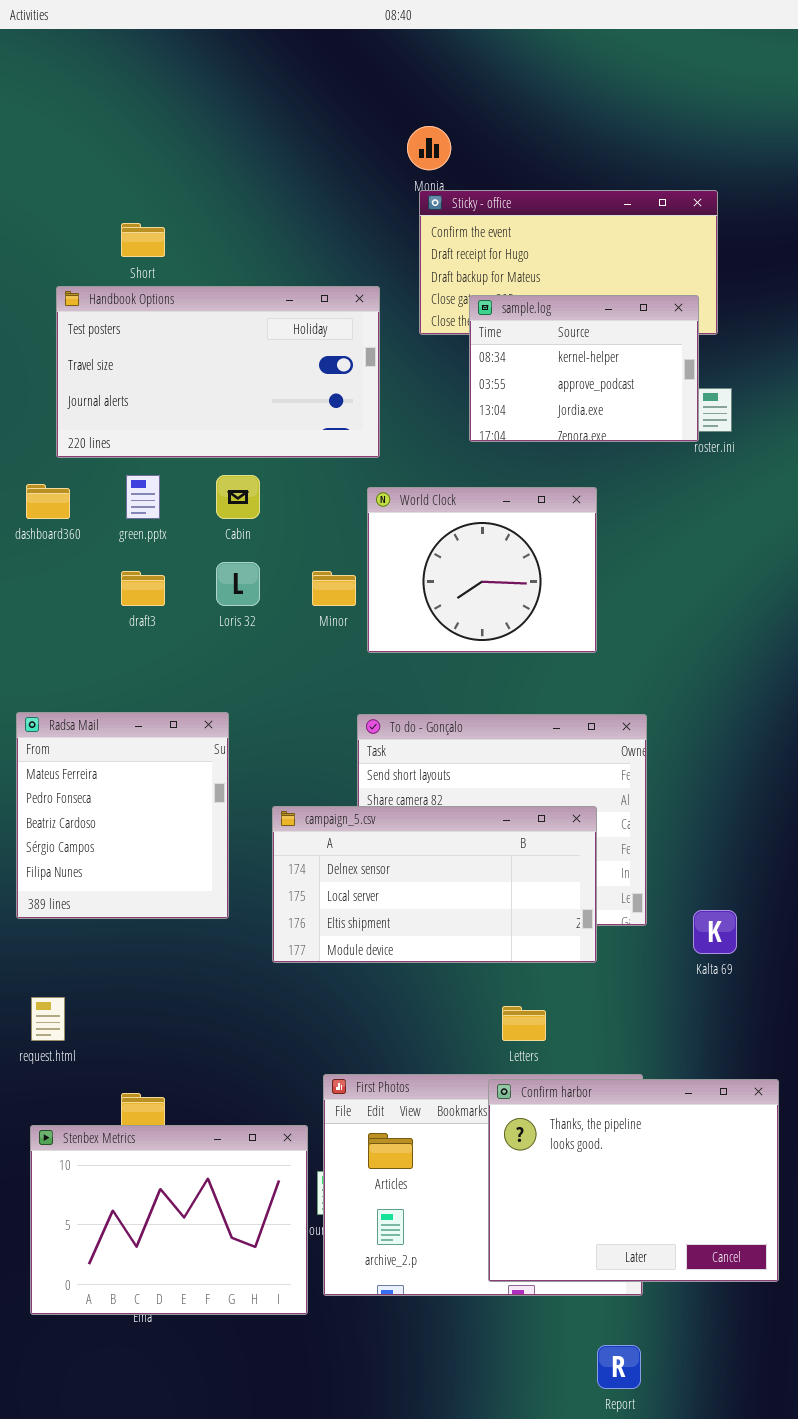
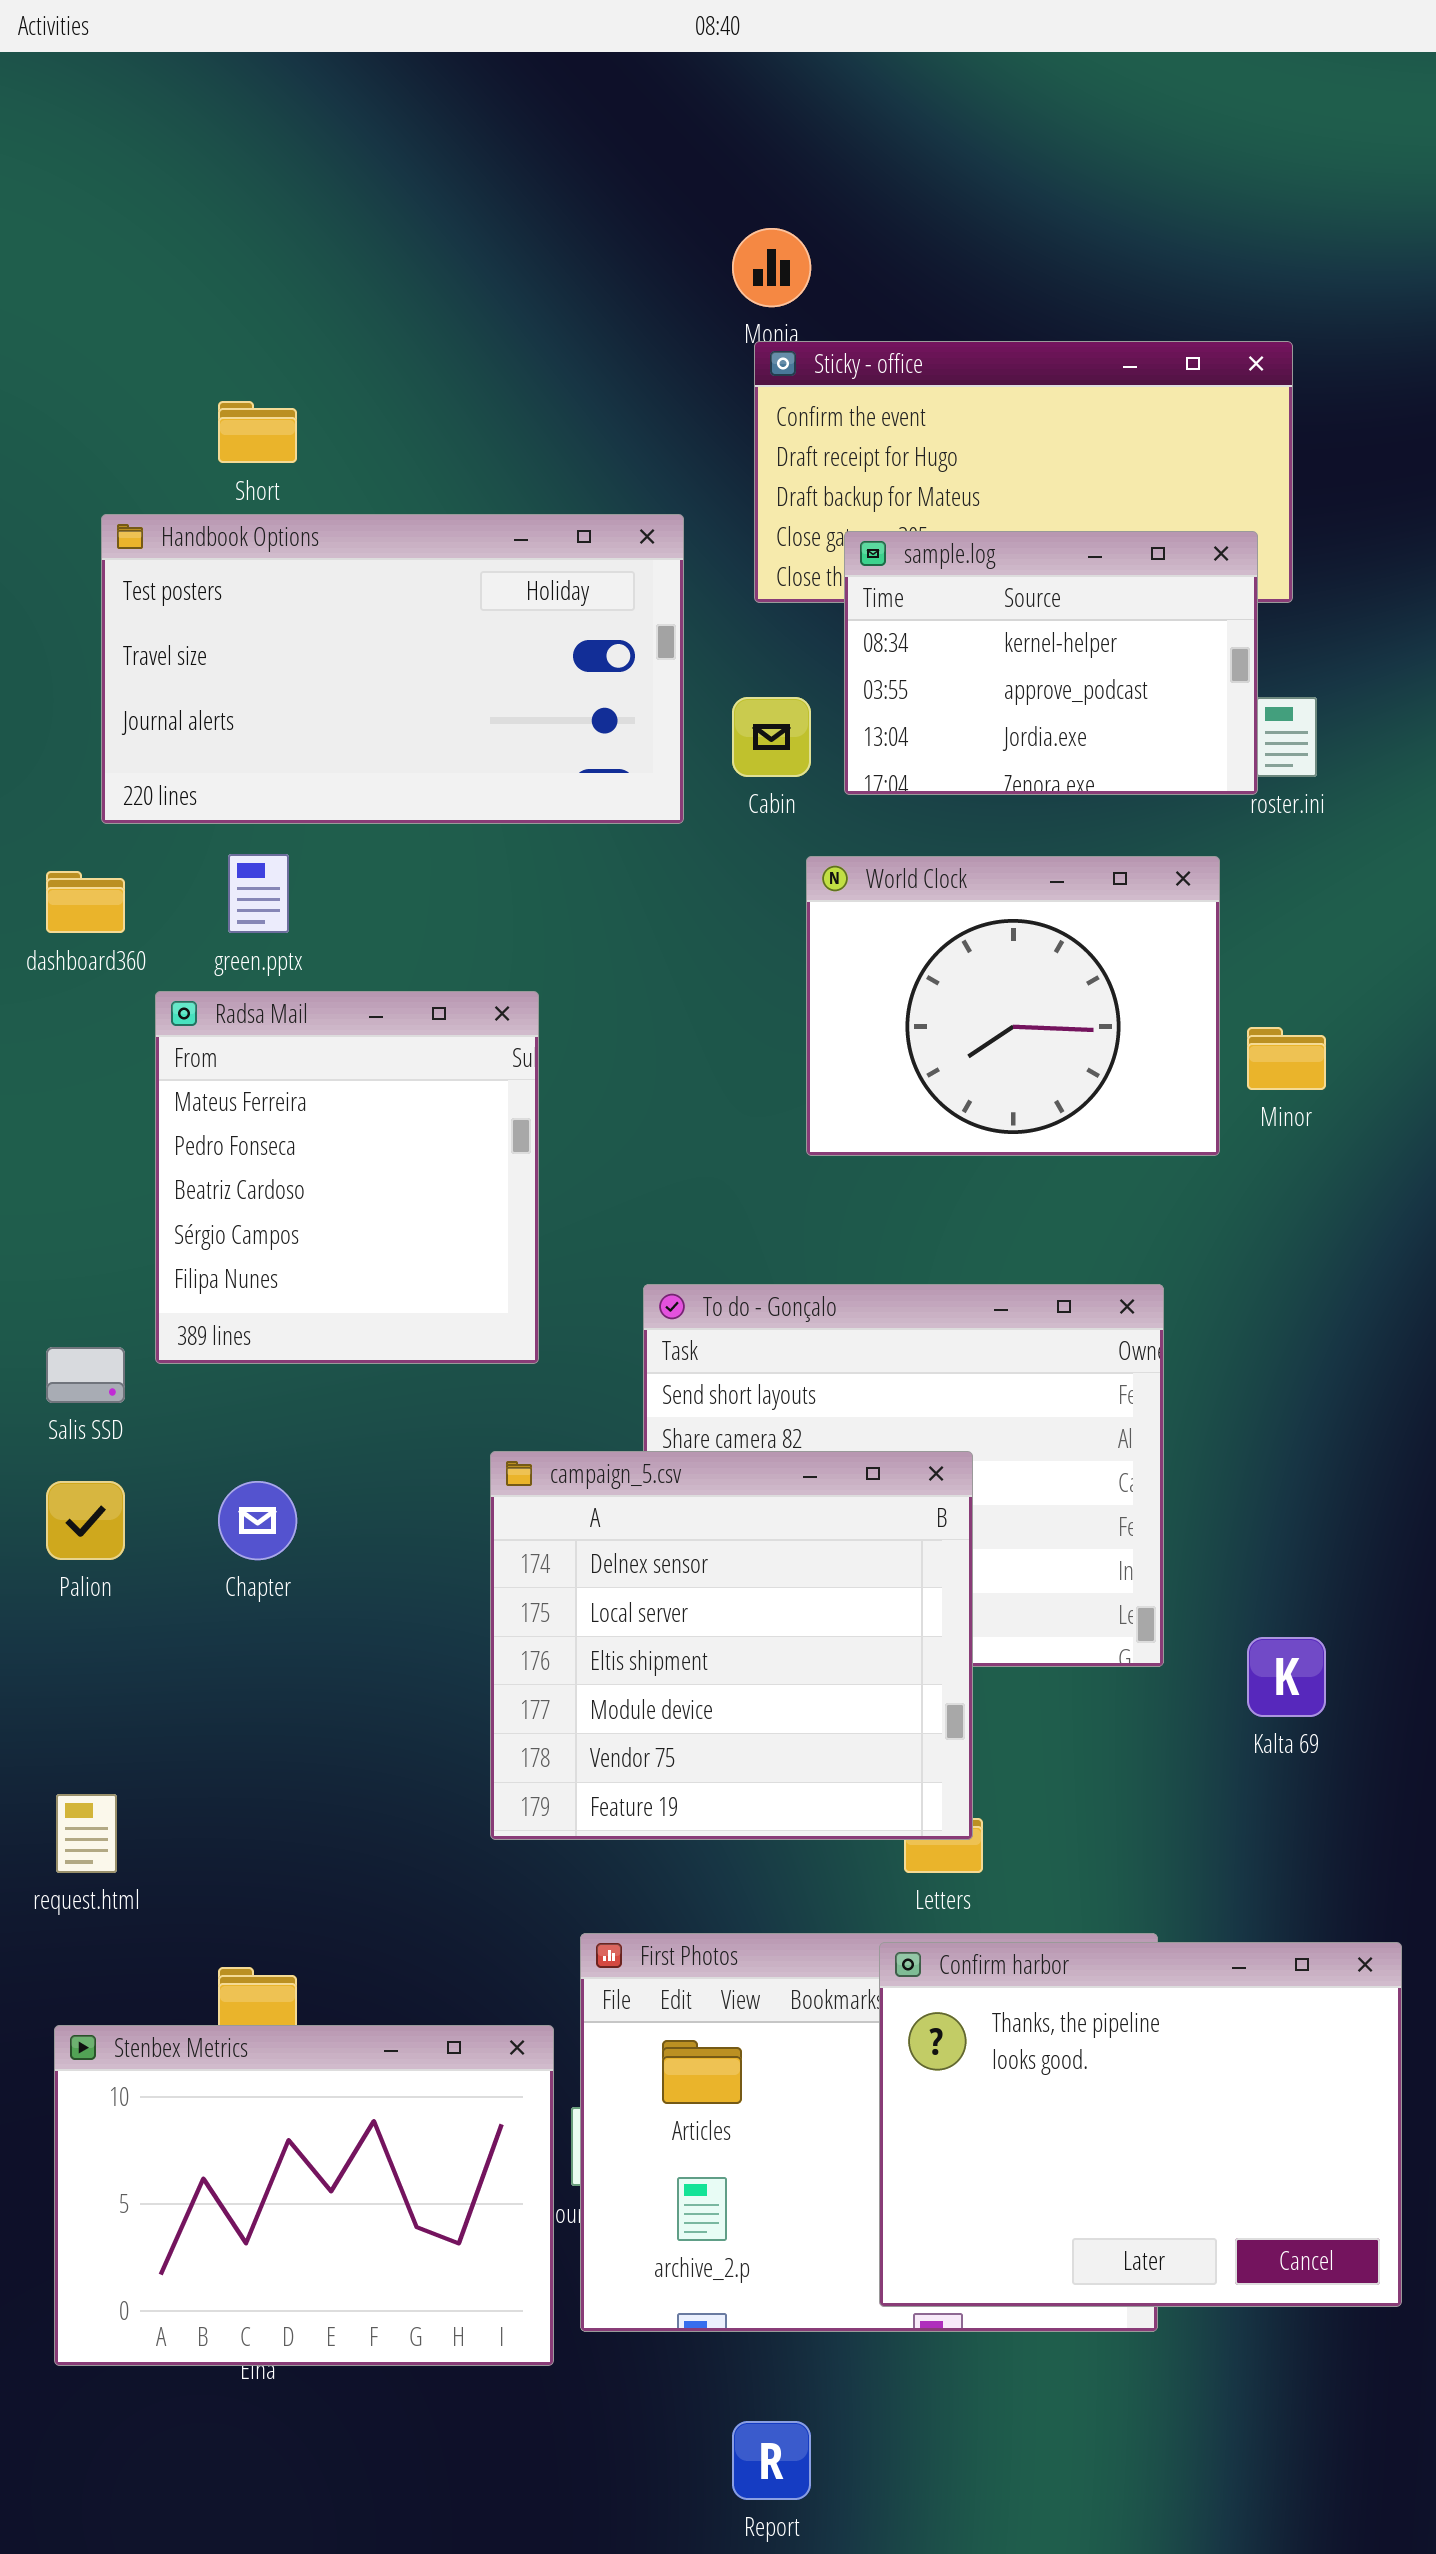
Cabin: [216,475,260,519] -> [732,697,811,777], moved
World Clock: [367,487,597,653] -> [806,856,1220,1156], moved
Minor: [312,571,356,606] -> [1247,1027,1326,1090], moved
Radsa Mail: [16,712,229,919] -> [155,991,539,1364], moved
campaign_5.csv: [272,806,597,963] -> [490,1451,973,1840], resized
Report: [597,1345,641,1389] -> [732,2421,811,2500], moved

